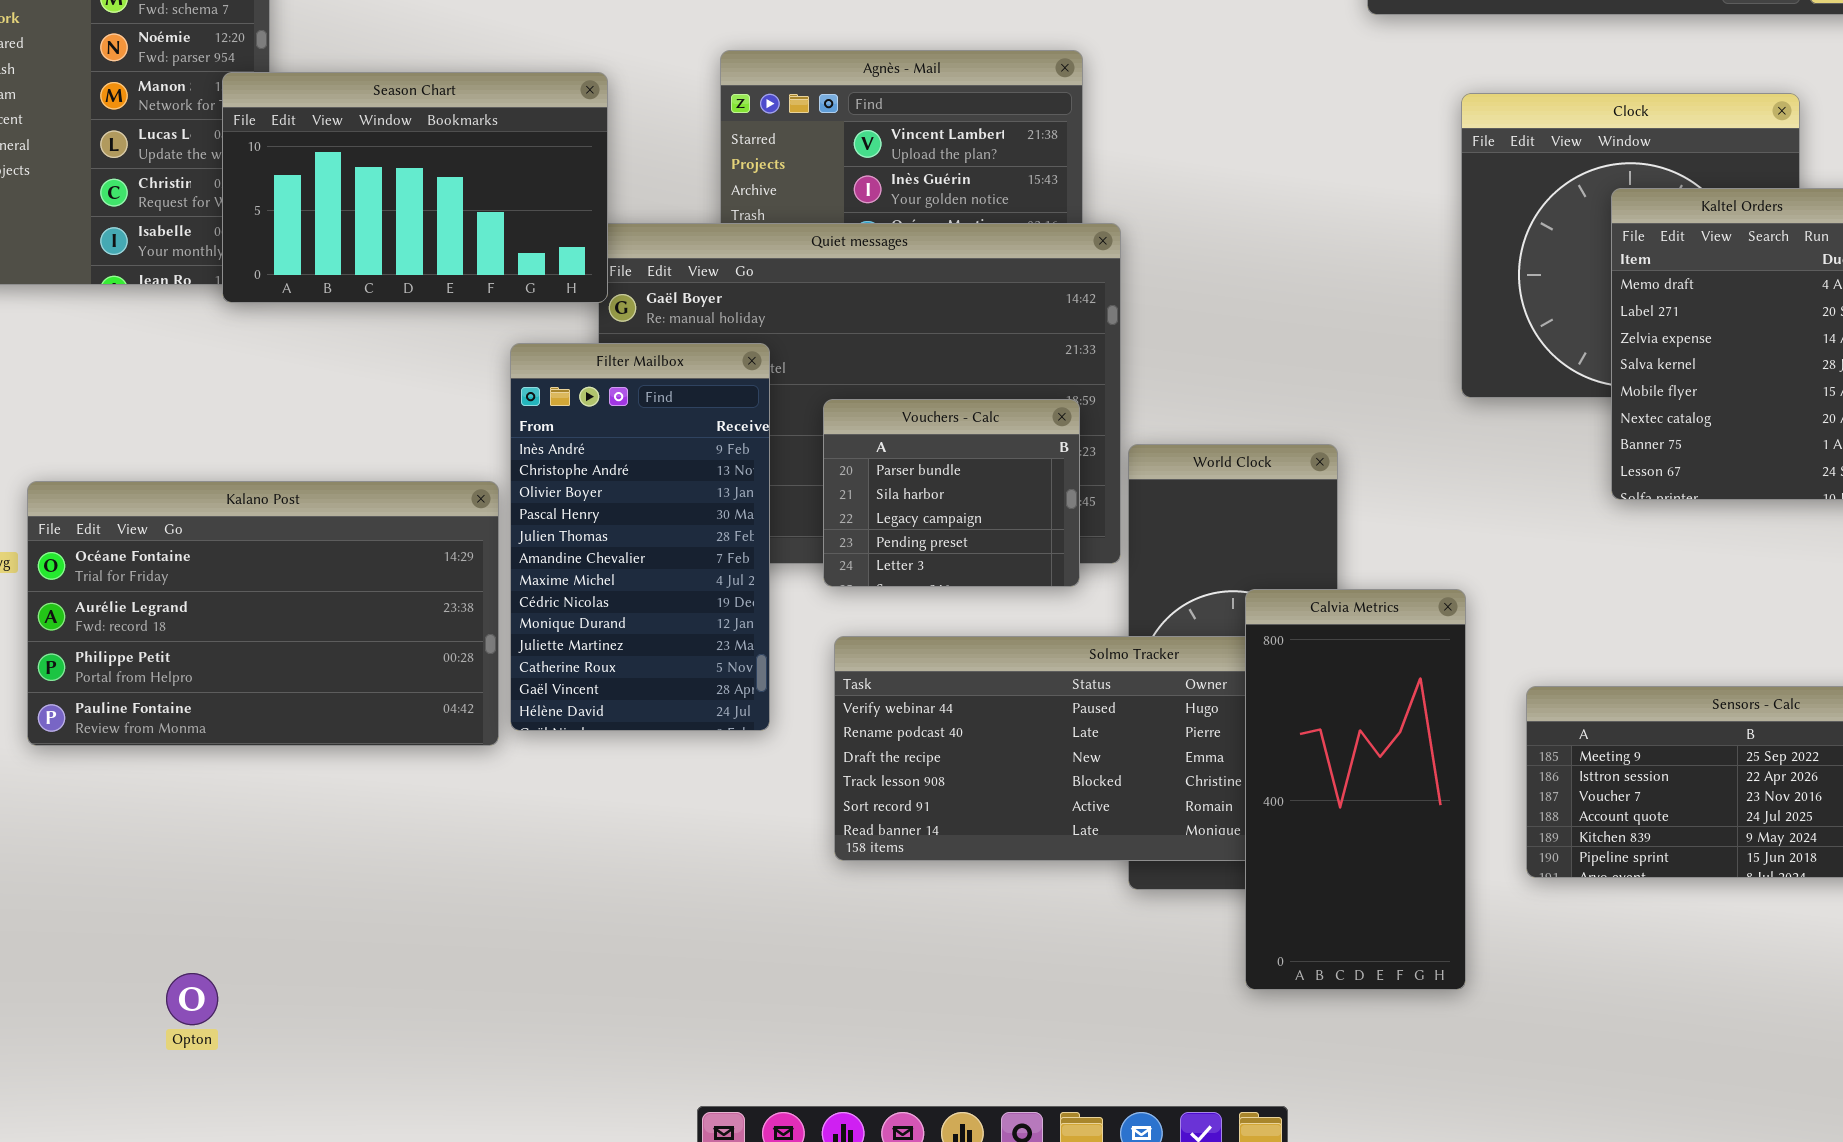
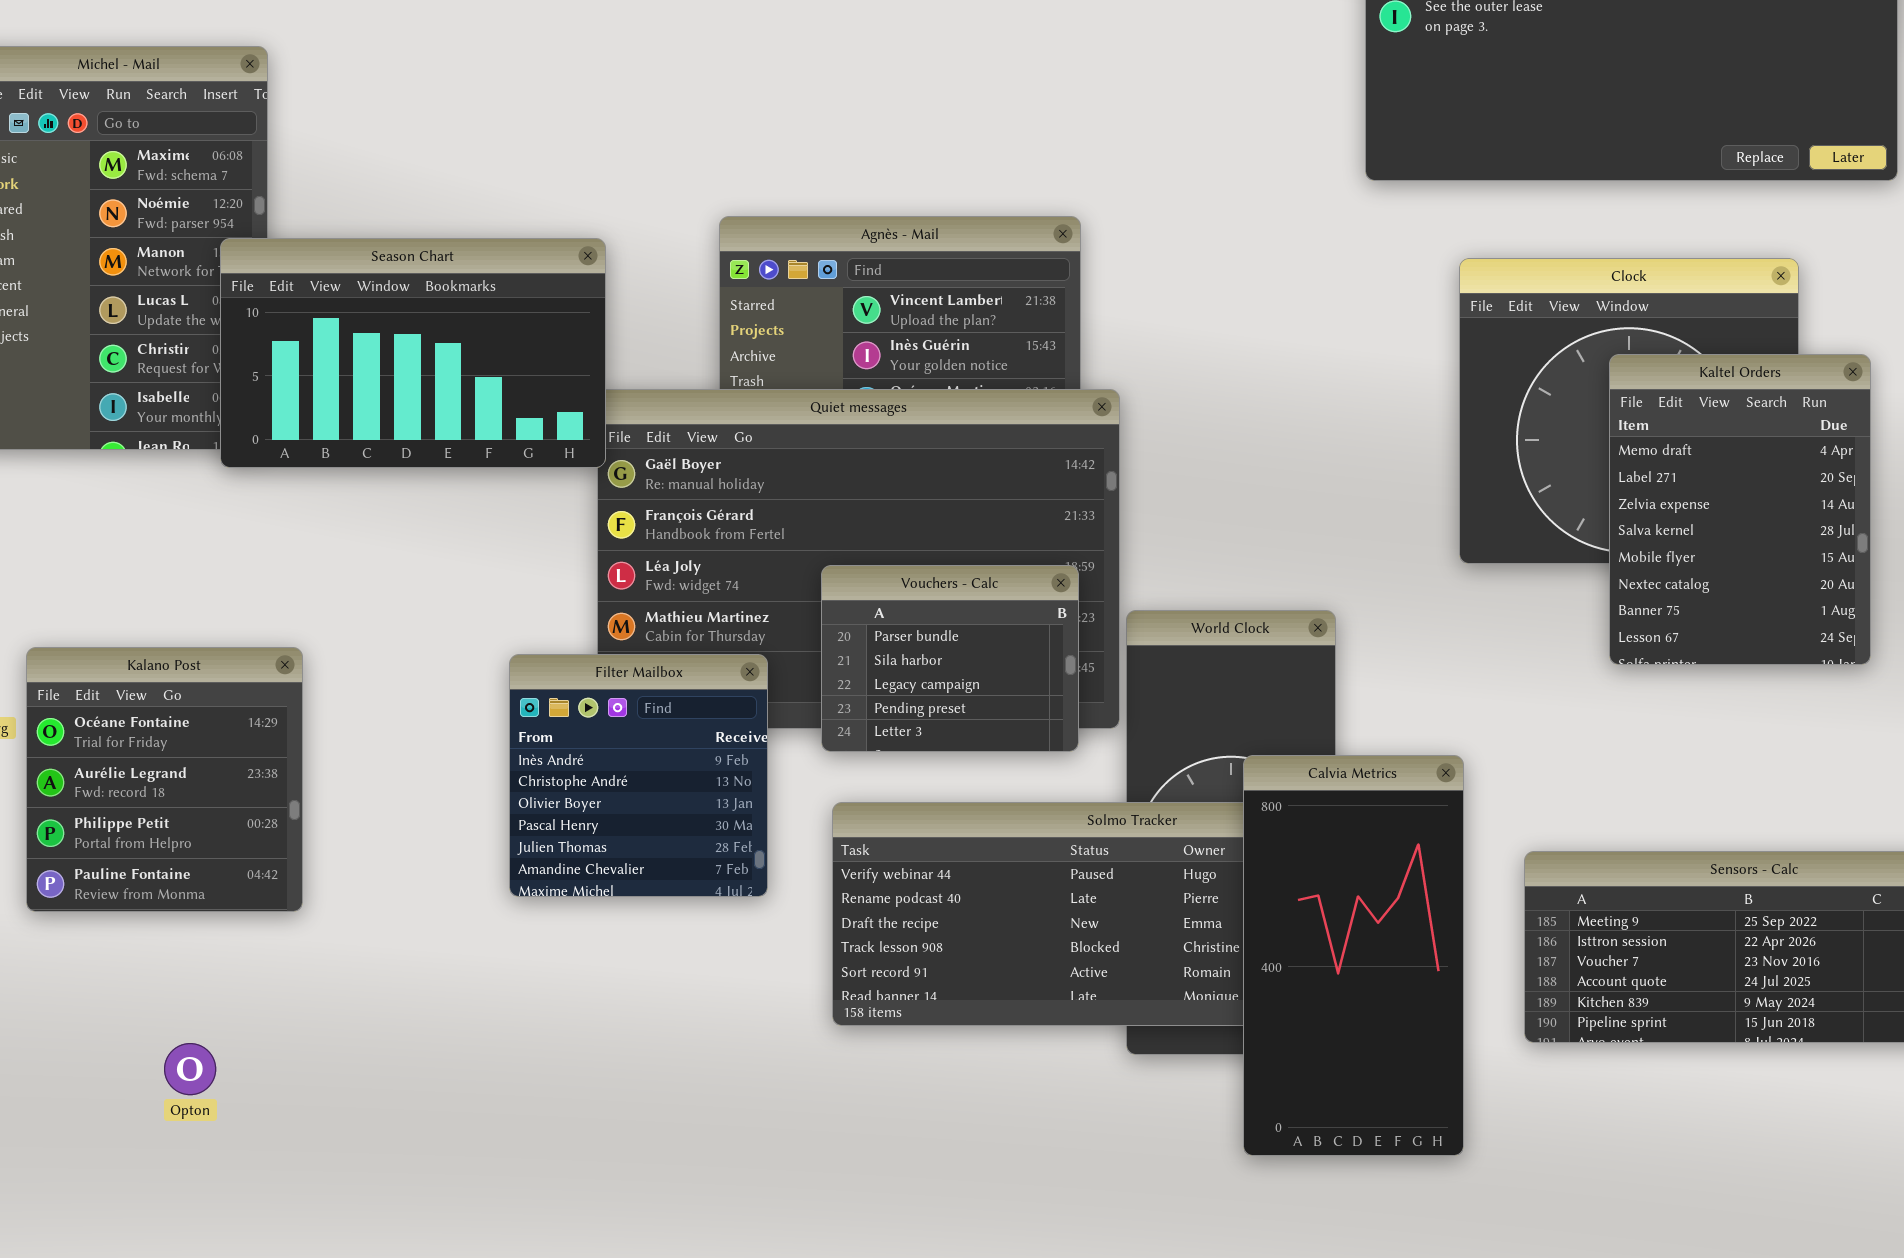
Filter Mailbox: [510,343,770,731] -> [509,654,768,897], resized
Kalano Post: [27,481,499,746] -> [26,647,303,912], resized
Opton: [166,973,218,1025] -> [164,1043,216,1095], moved

